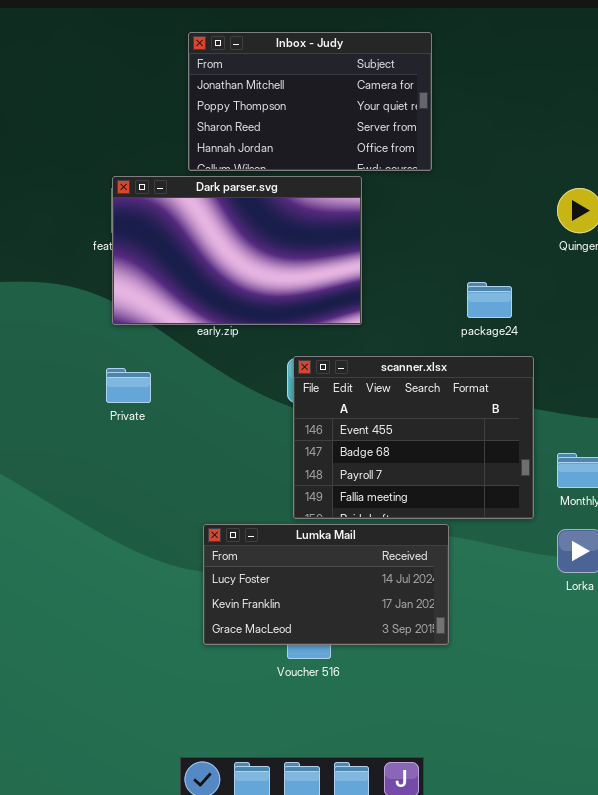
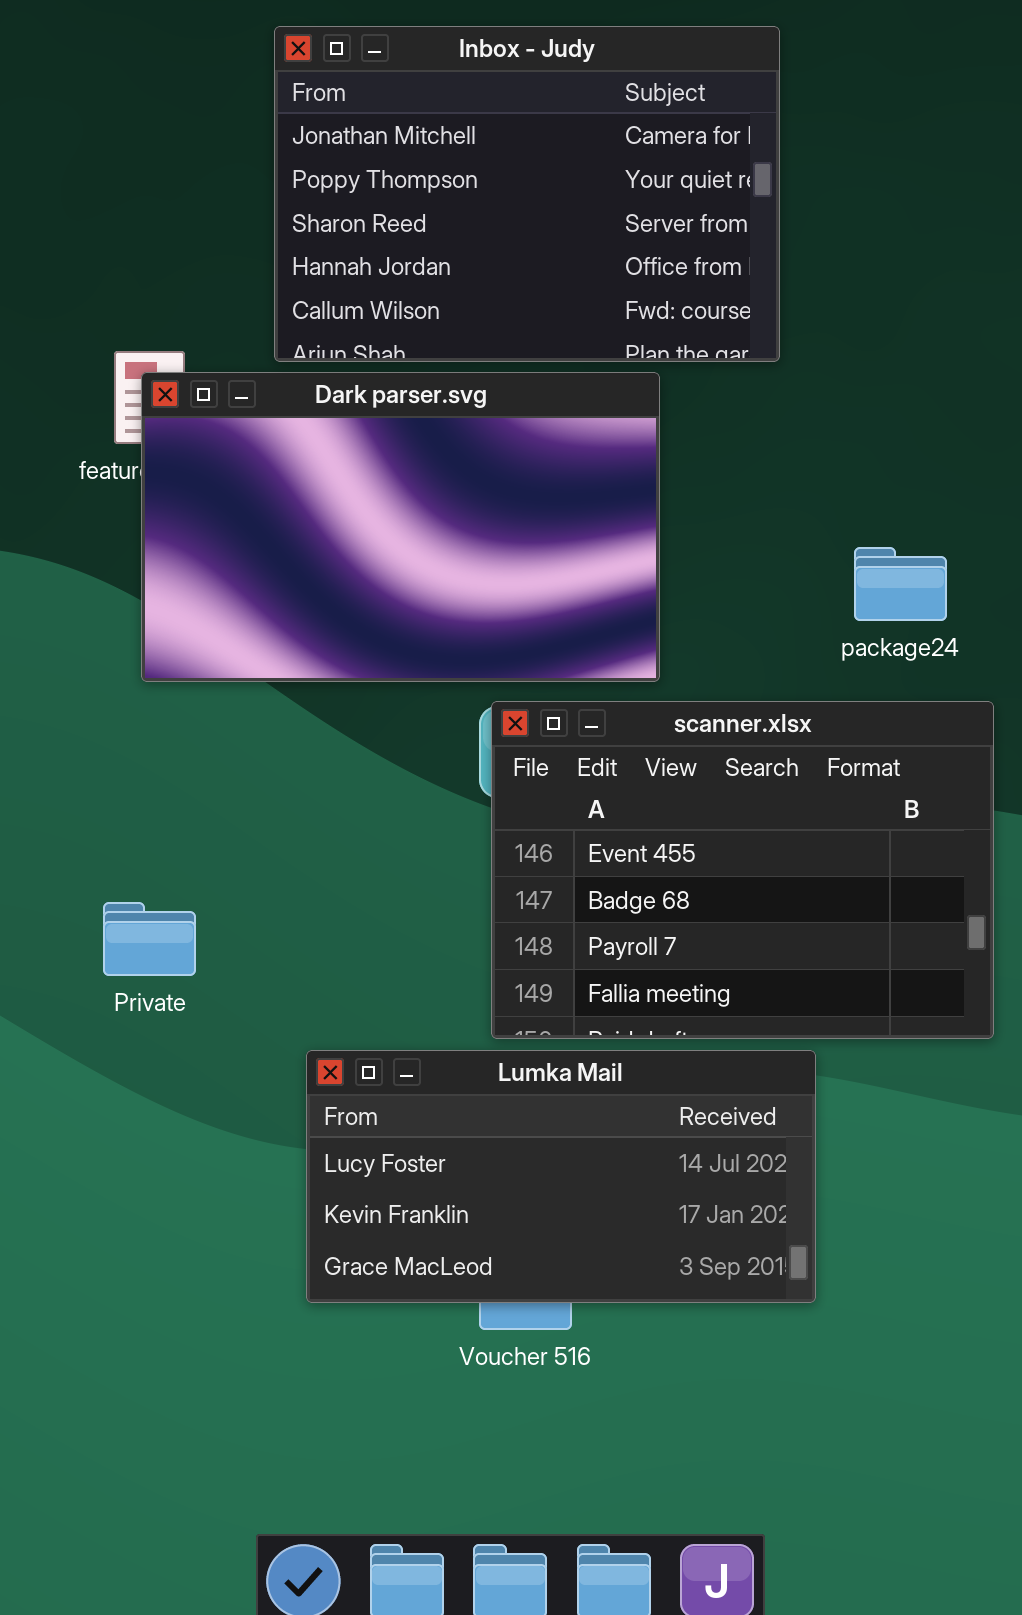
Inbox - Judy: [188,32,432,171] -> [274,26,780,362], resized
Dark parser.svg: [112,176,362,325] -> [141,372,660,682], moved
Private: [106,368,151,403] -> [103,902,196,976], moved

